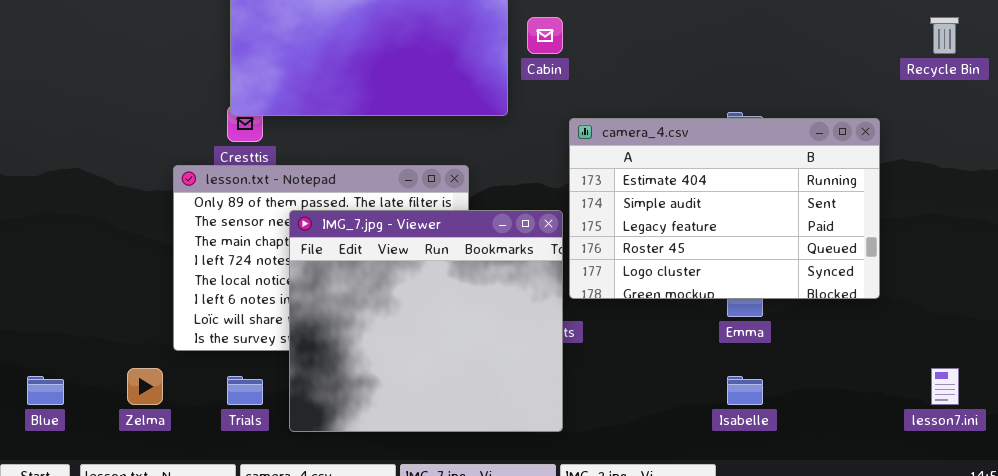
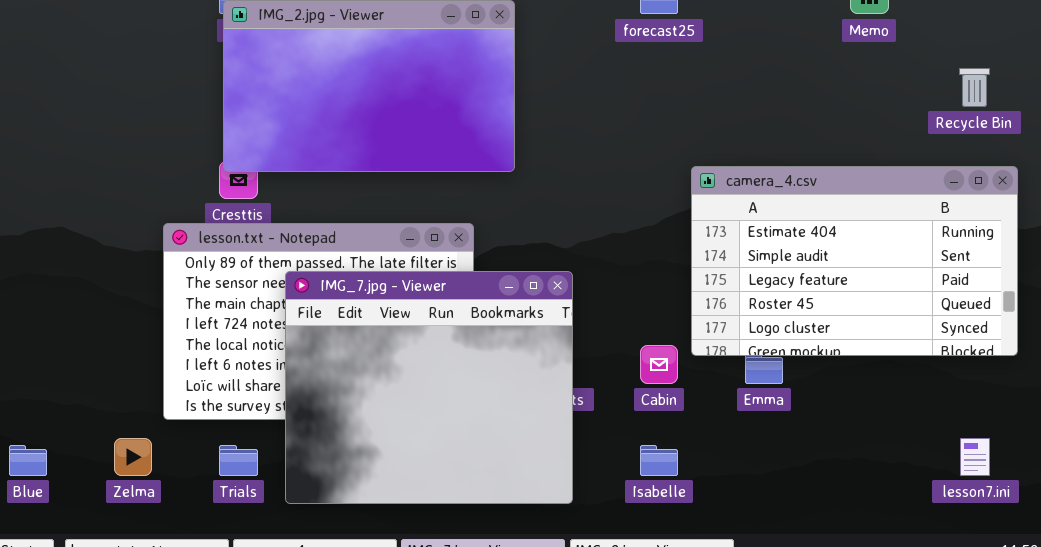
Cabin: [527,17,563,54] -> [640,345,678,384], moved
camera_4.csv: [569,118,880,299] -> [691,166,1018,356], moved
Isabelle: [727,376,763,405] -> [640,445,678,476], moved

